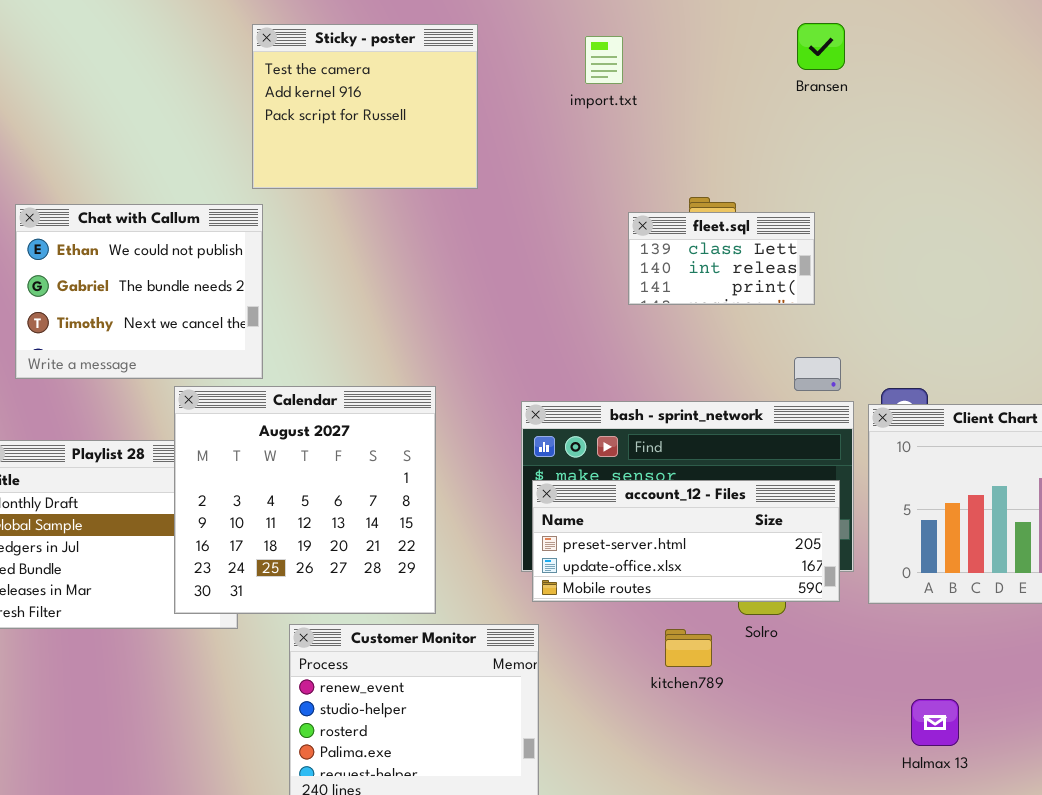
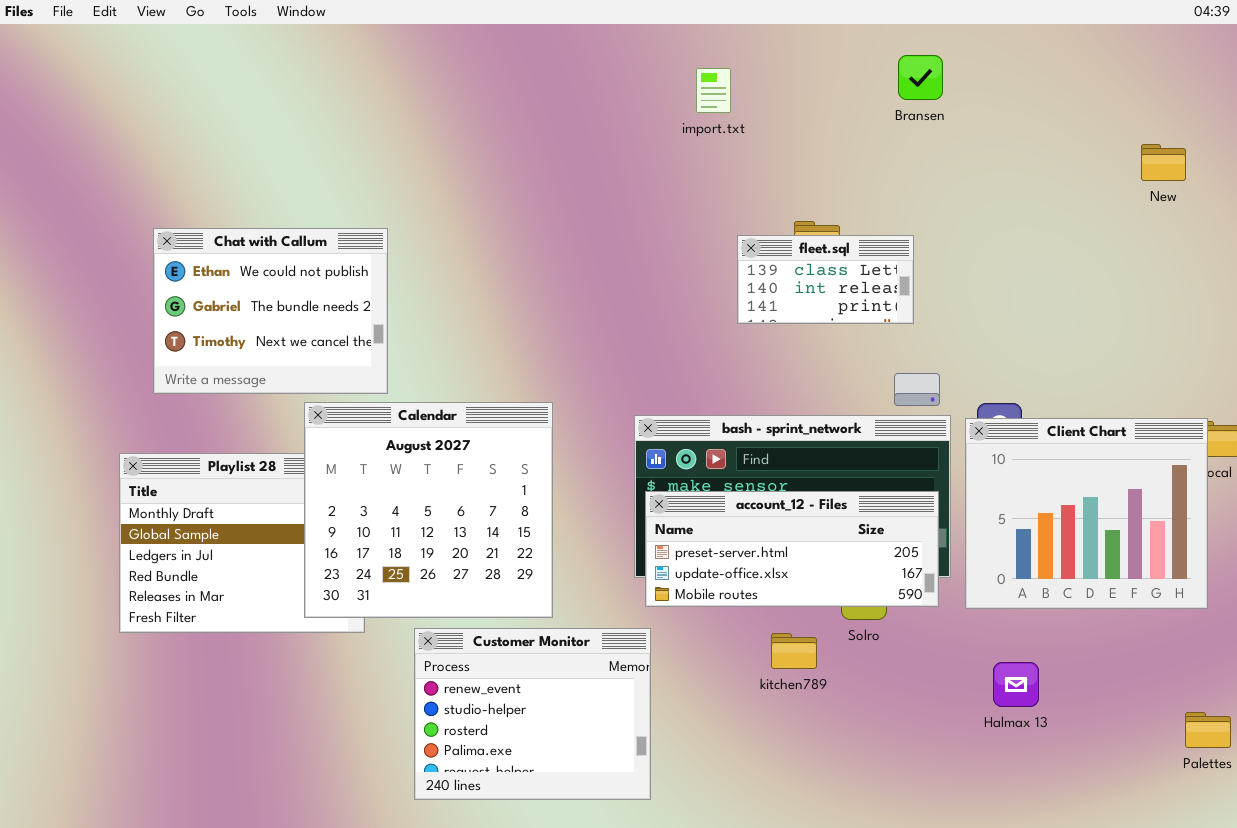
Sticky - poster: [252,24,478,189] -> none, closed
Halmax 13: [911,699,959,746] -> [993,662,1039,707], moved

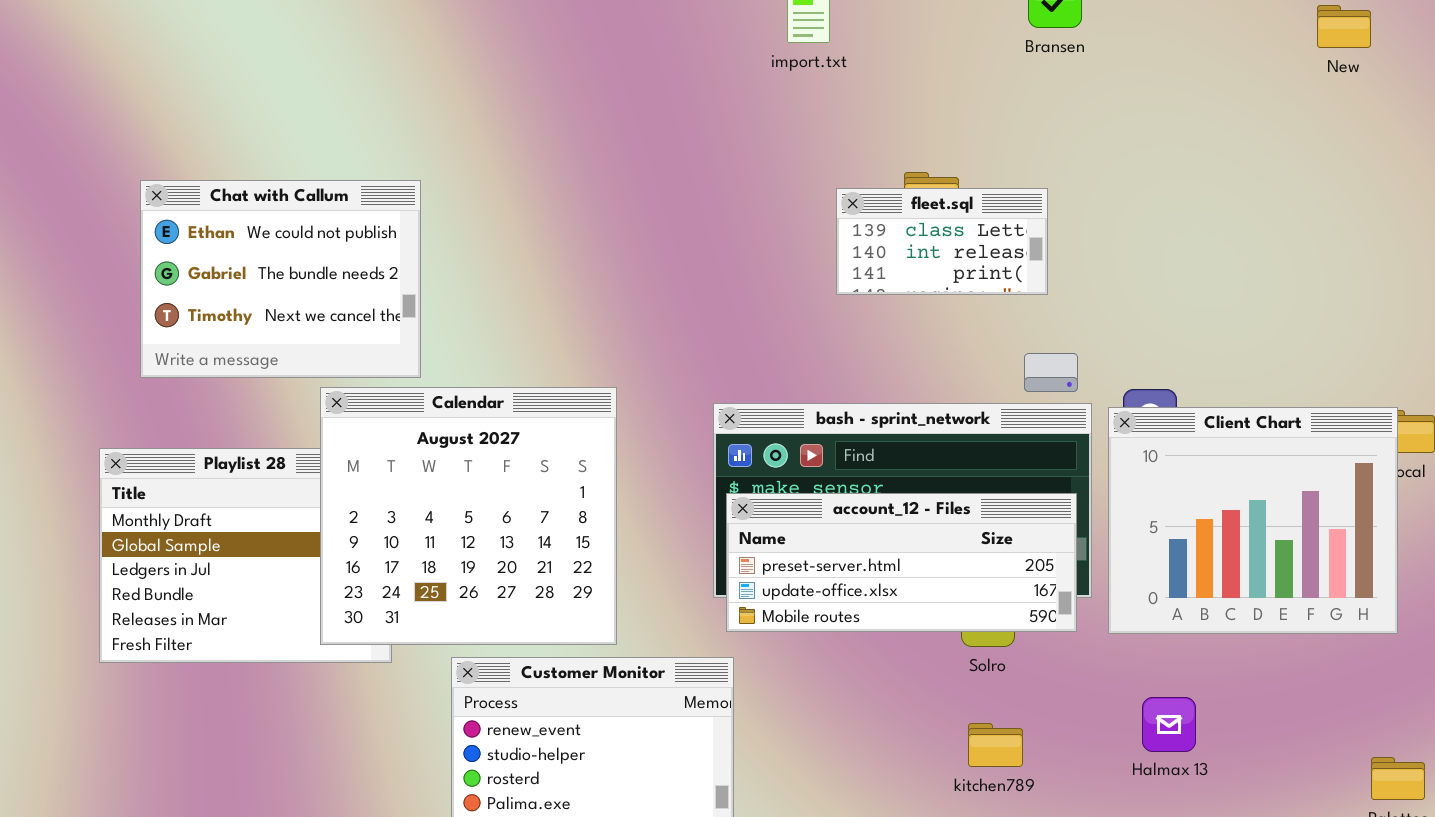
New: [1141,144,1186,181] -> [1317,5,1371,48], moved
kitchen789: [771,633,817,669] -> [968,723,1023,767], moved

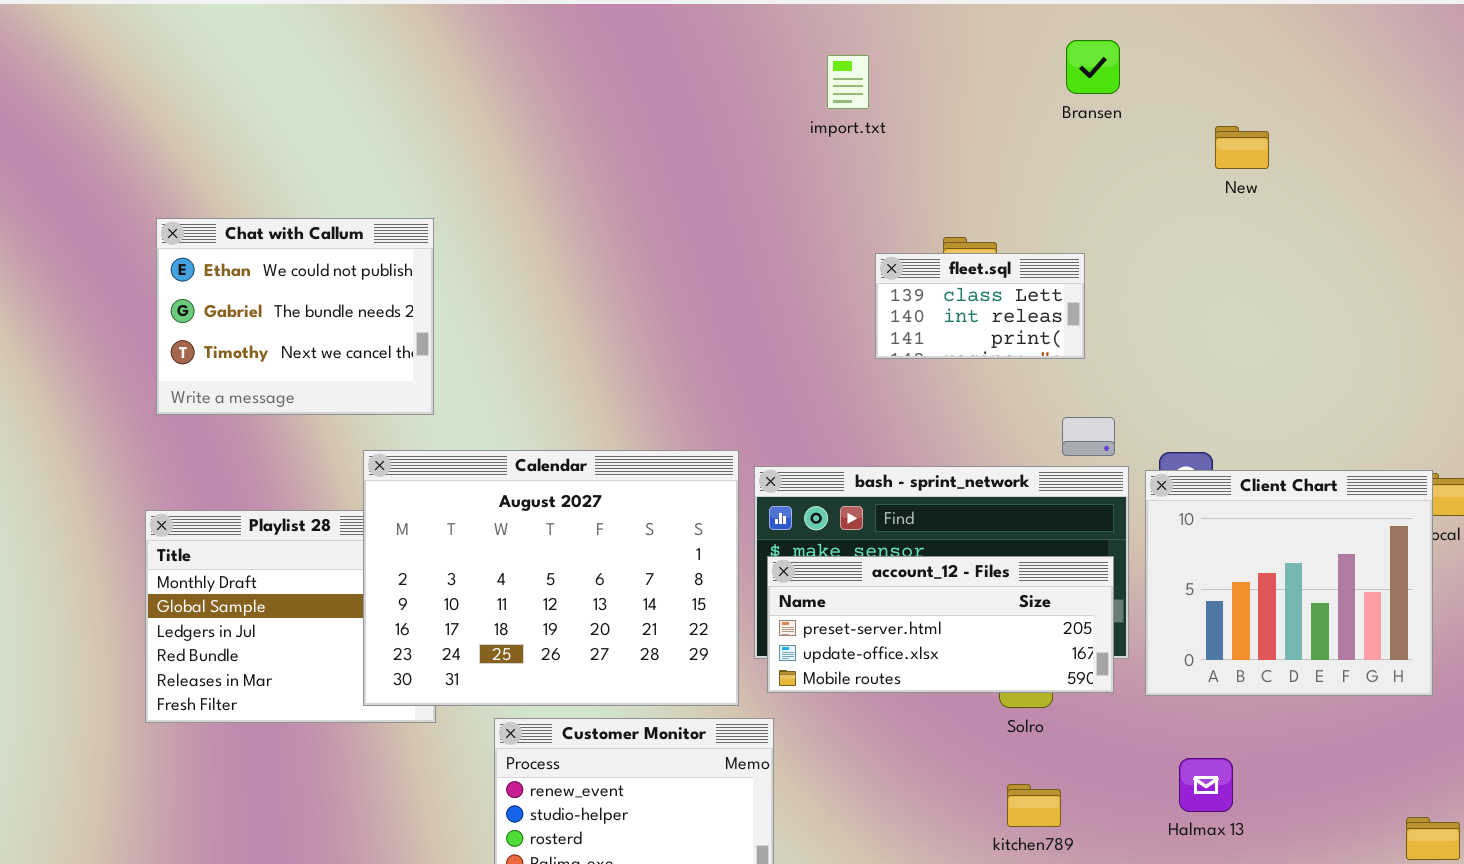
New: [1317,5,1371,48] -> [1215,126,1269,169], moved
Chat with Callum: [140,180,421,378] -> [156,218,434,415], moved
Calendar: [320,387,617,645] -> [363,450,739,706], resized

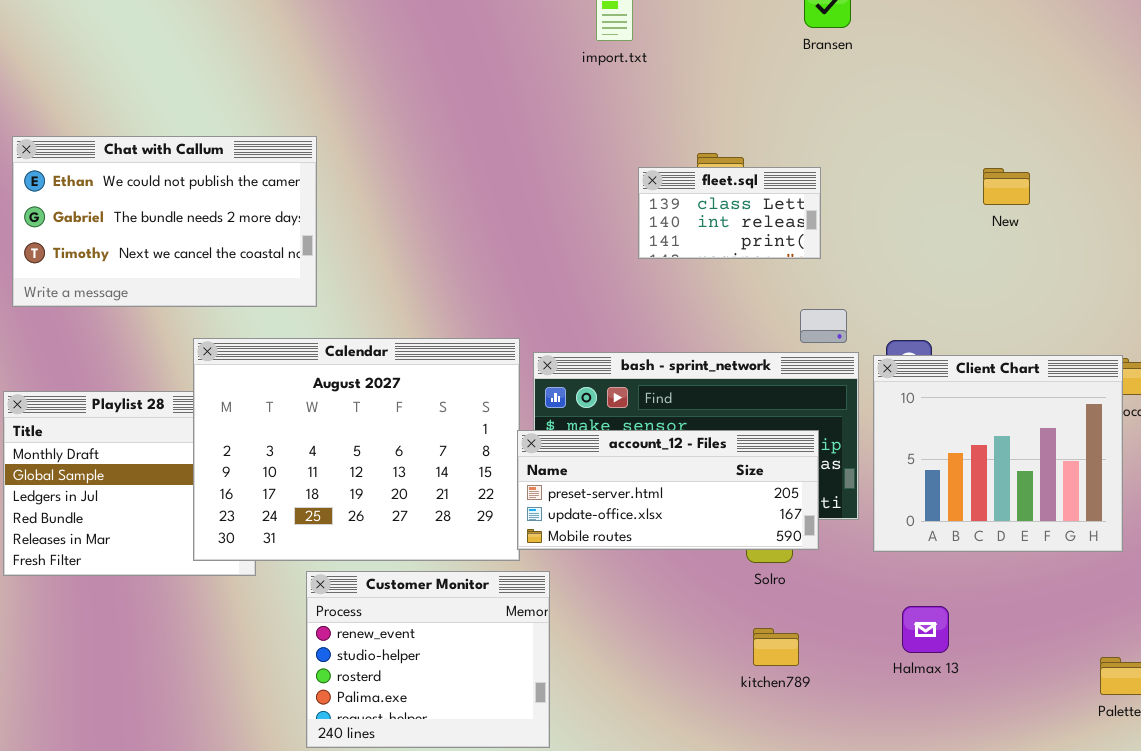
New: [1215,126,1269,169] -> [983,168,1030,205], moved
Chat with Callum: [156,218,434,415] -> [12,136,317,307], resized
account_12 - Files: [767,556,1114,693] -> [517,430,819,550], moved

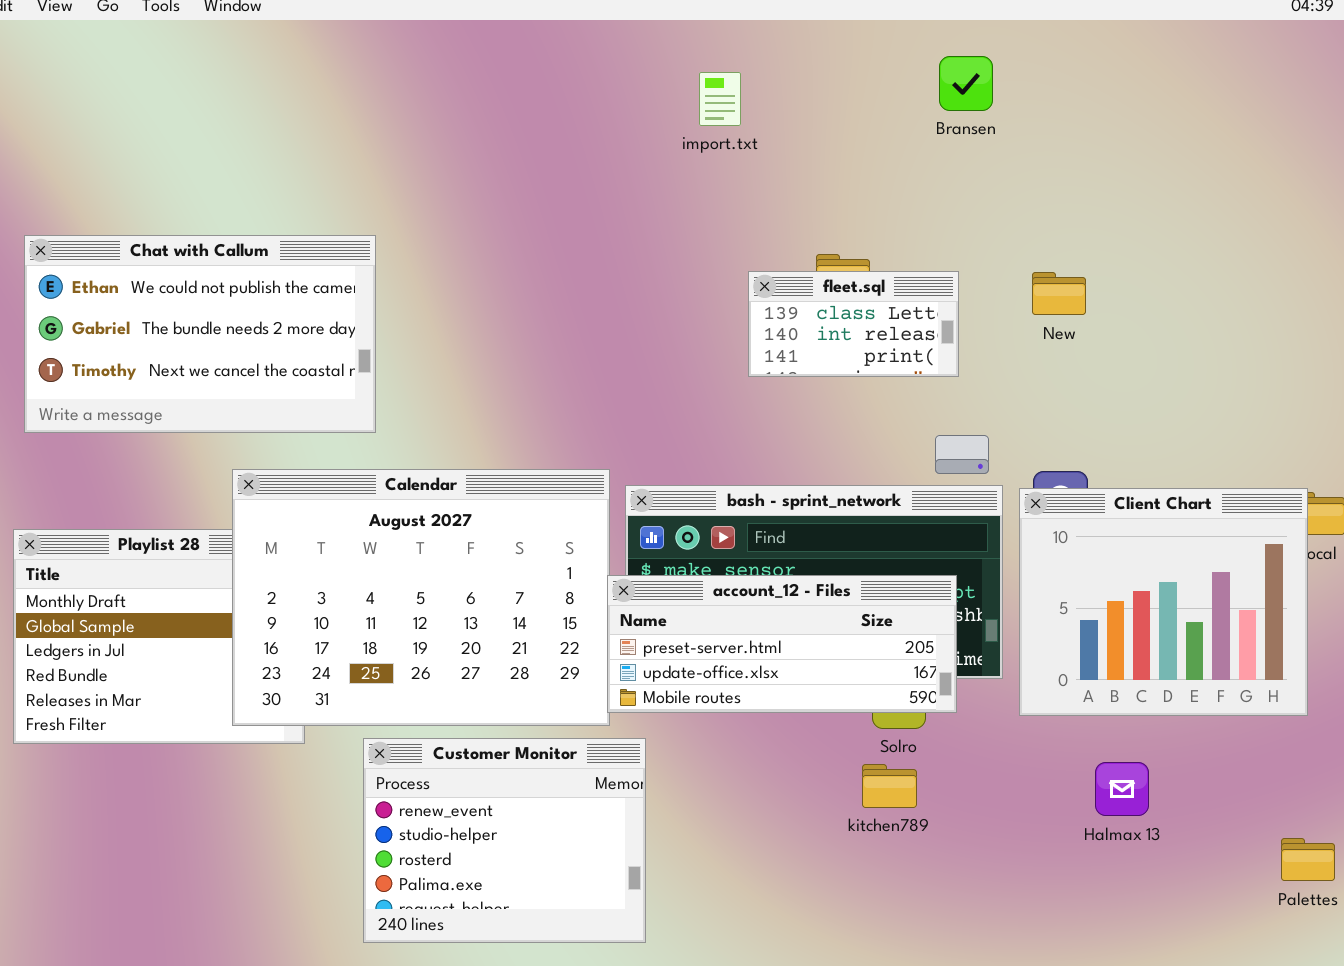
New: [983,168,1030,205] -> [1032,272,1086,315], moved
Halmax 13: [902,606,949,653] -> [1095,762,1149,816], moved
kitchen789: [753,628,799,666] -> [862,764,917,808], moved

